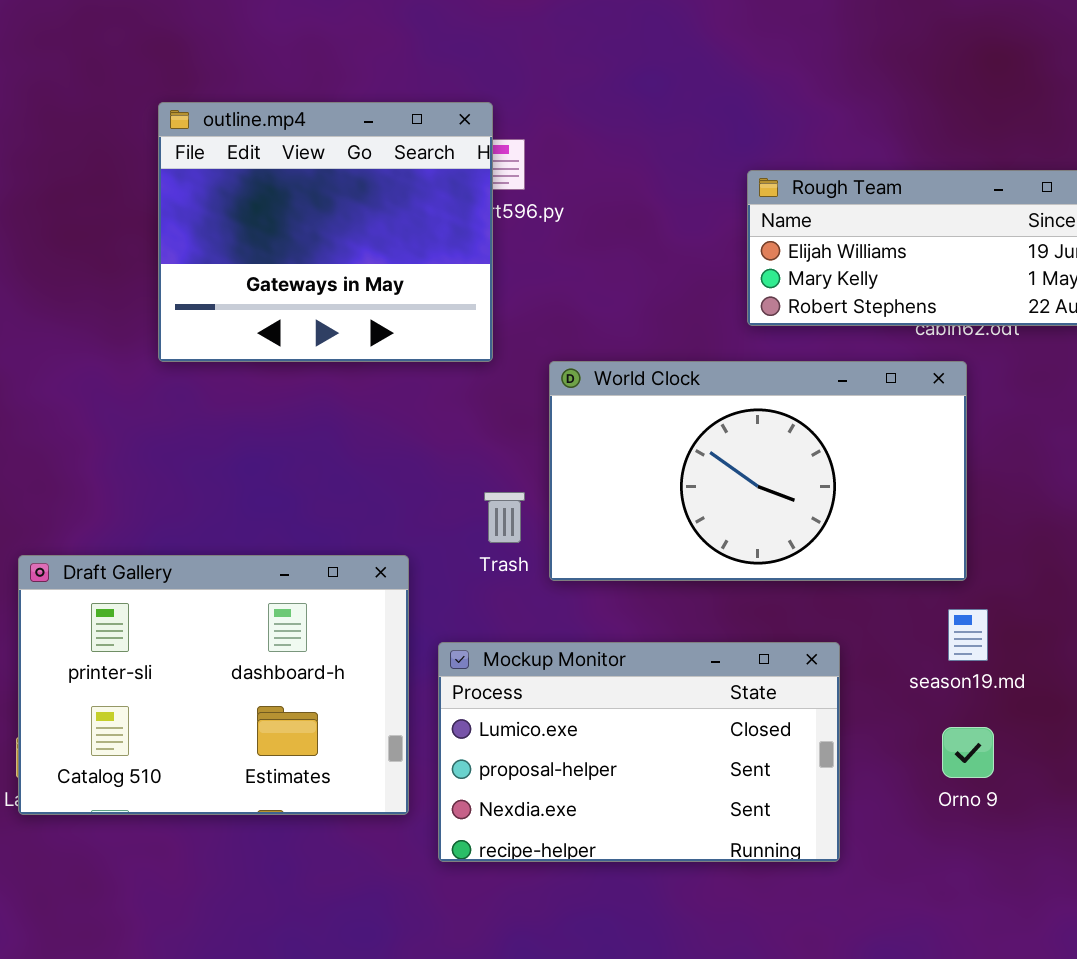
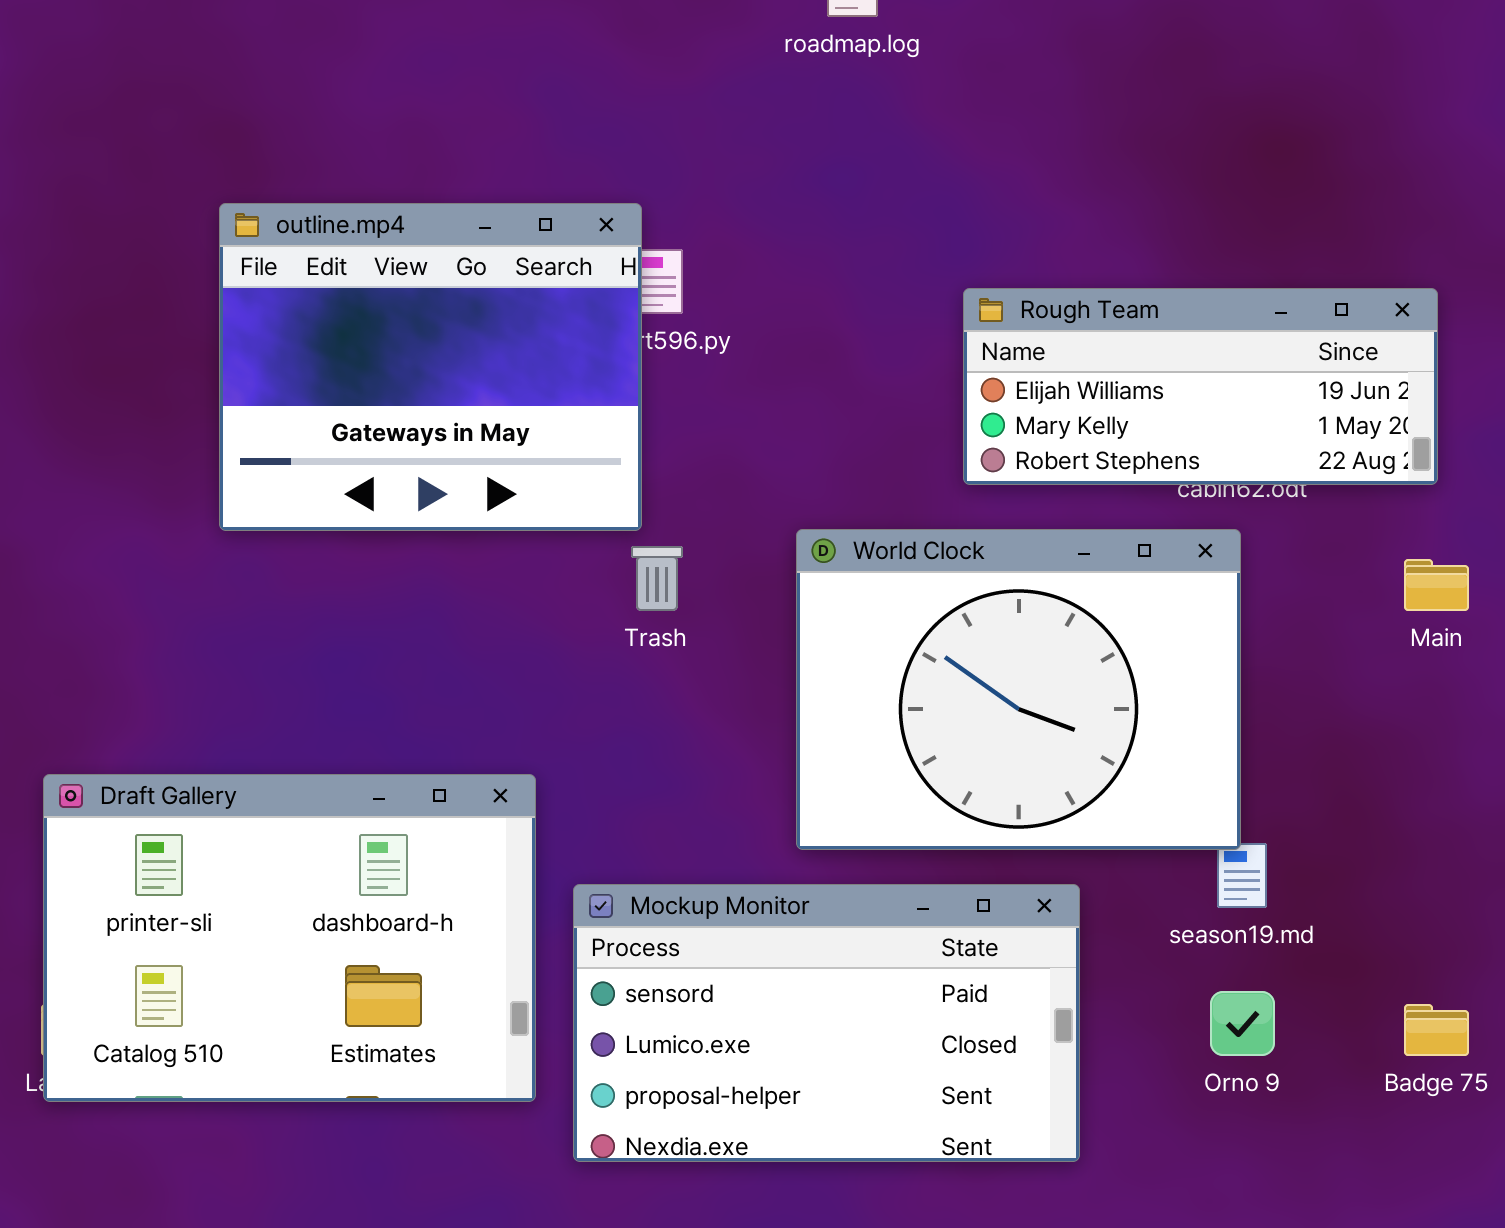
World Clock: [549,361,967,581] -> [796,529,1241,850], resized
Trash: [484,492,525,543] -> [631,546,683,611], moved
Mockup Monitor: [438,642,840,862] -> [573,884,1080,1162], scrolled up 1 row

